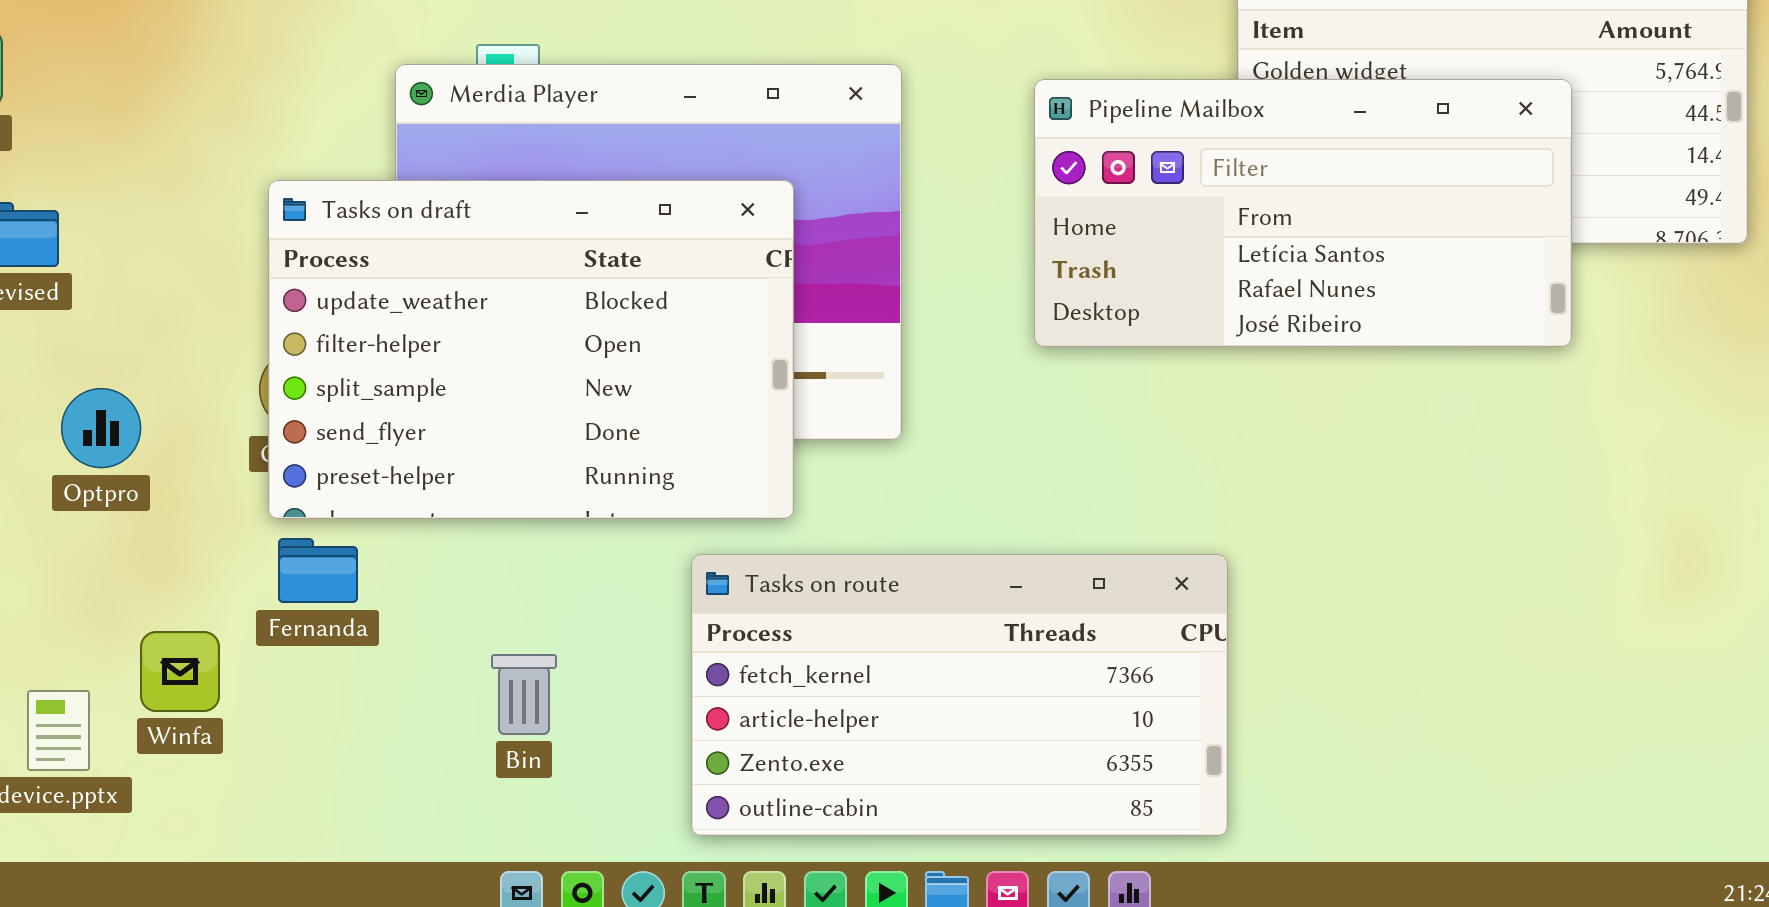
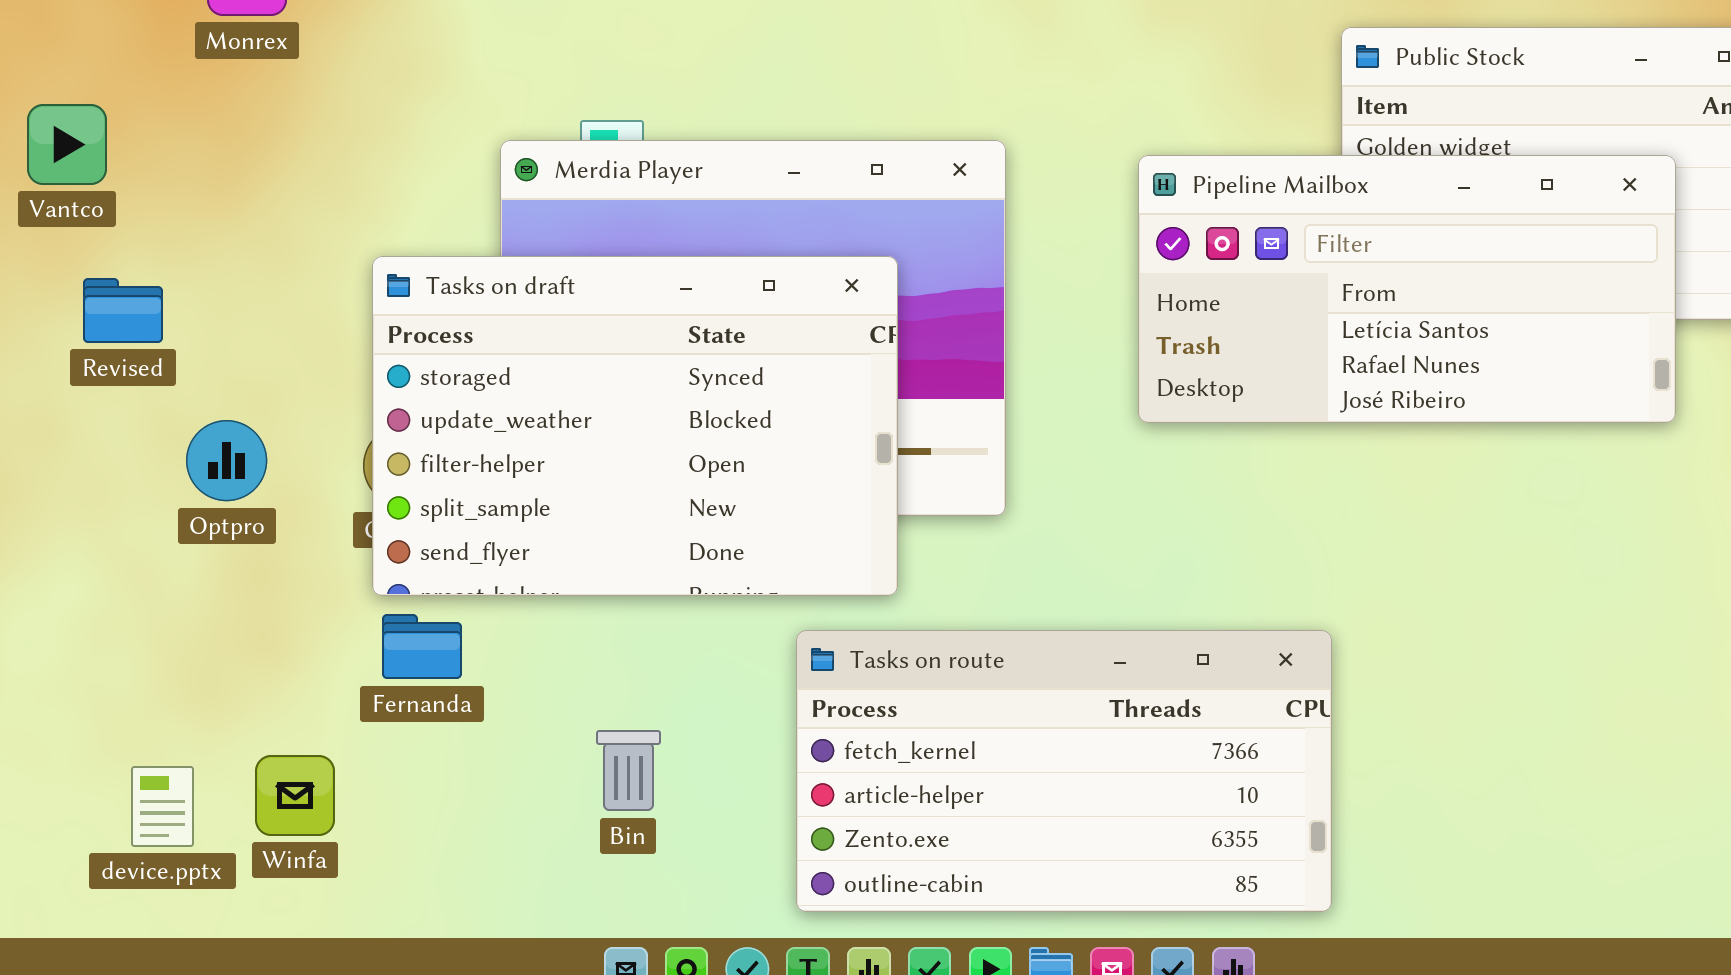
Tasks on draft: [268,180,794,519] -> [372,256,898,596], scrolled up 1 row
Optpro: [61,388,141,468] -> [186,420,267,501], moved
Winfa: [140,631,220,712] -> [255,755,335,836], moved

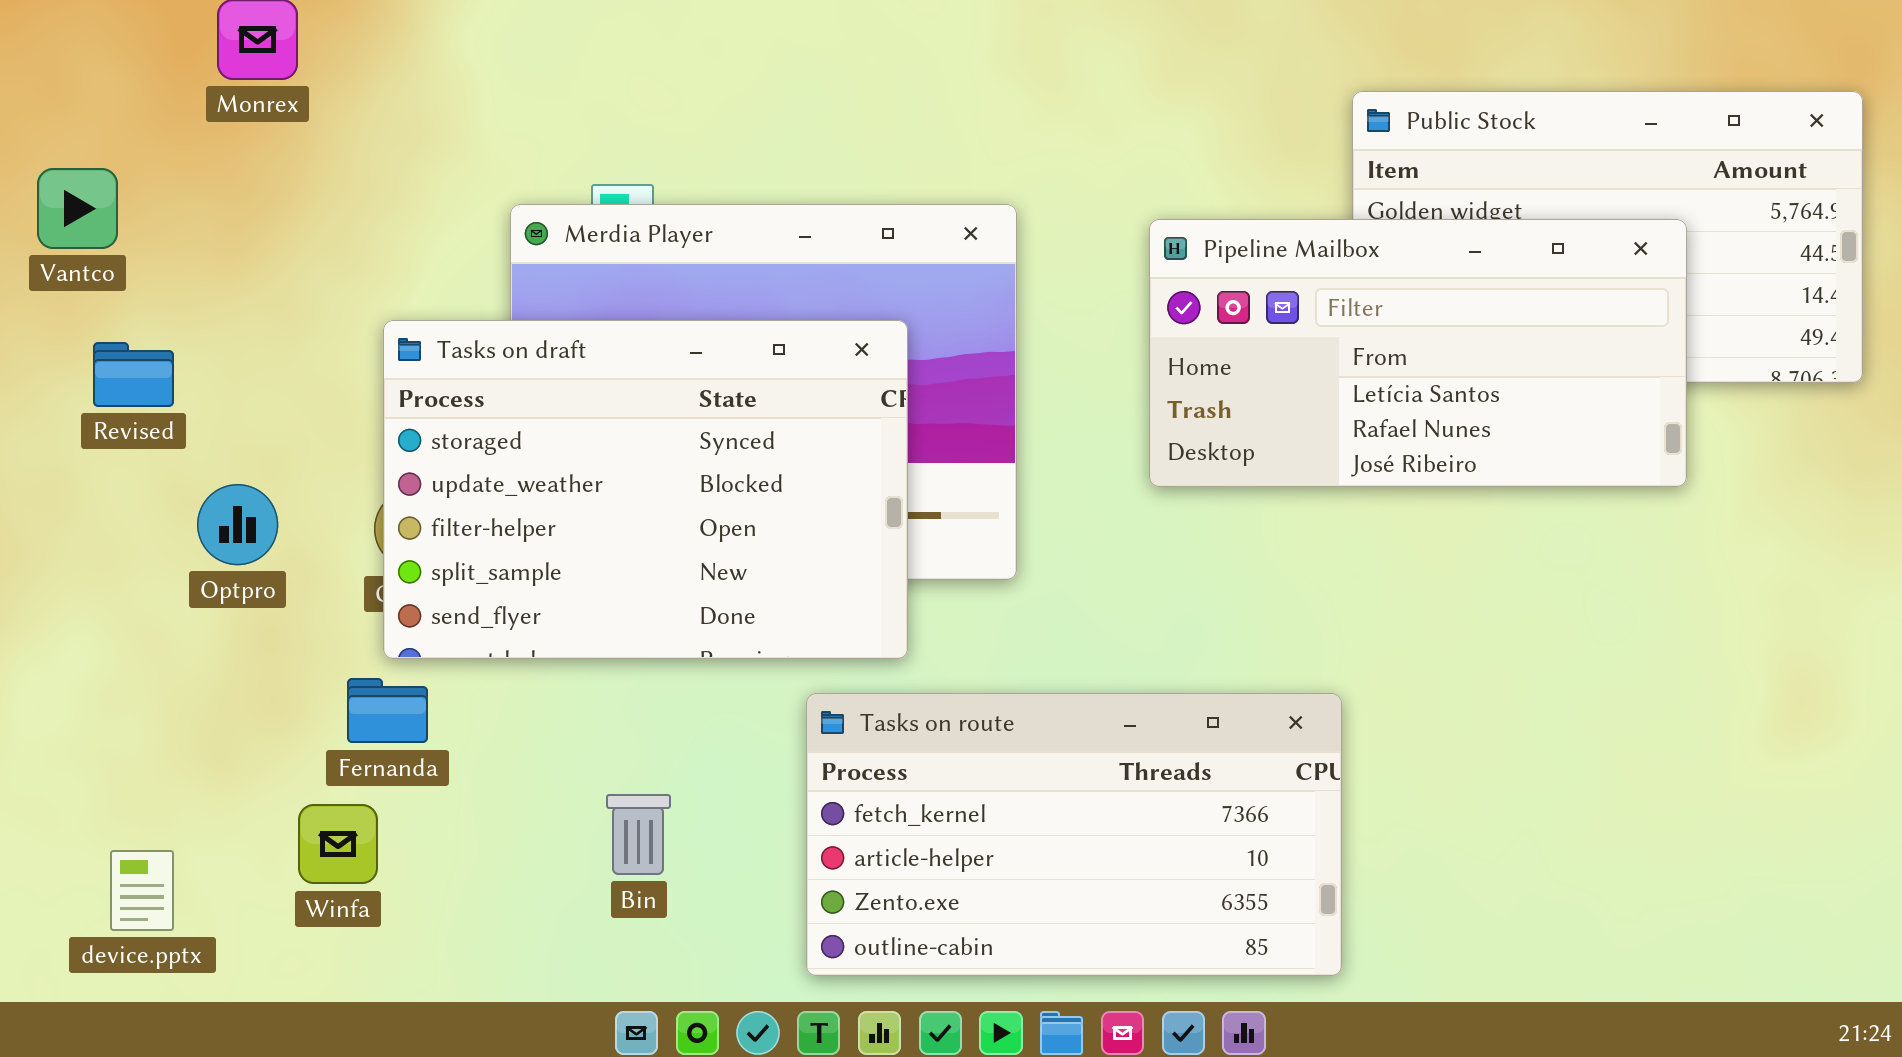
Fernanda: [382,614,462,679] -> [347,678,428,743], moved
Winfa: [255,755,335,836] -> [298,804,378,884], moved
device.pptx: [131,766,194,847] -> [110,850,174,931], moved

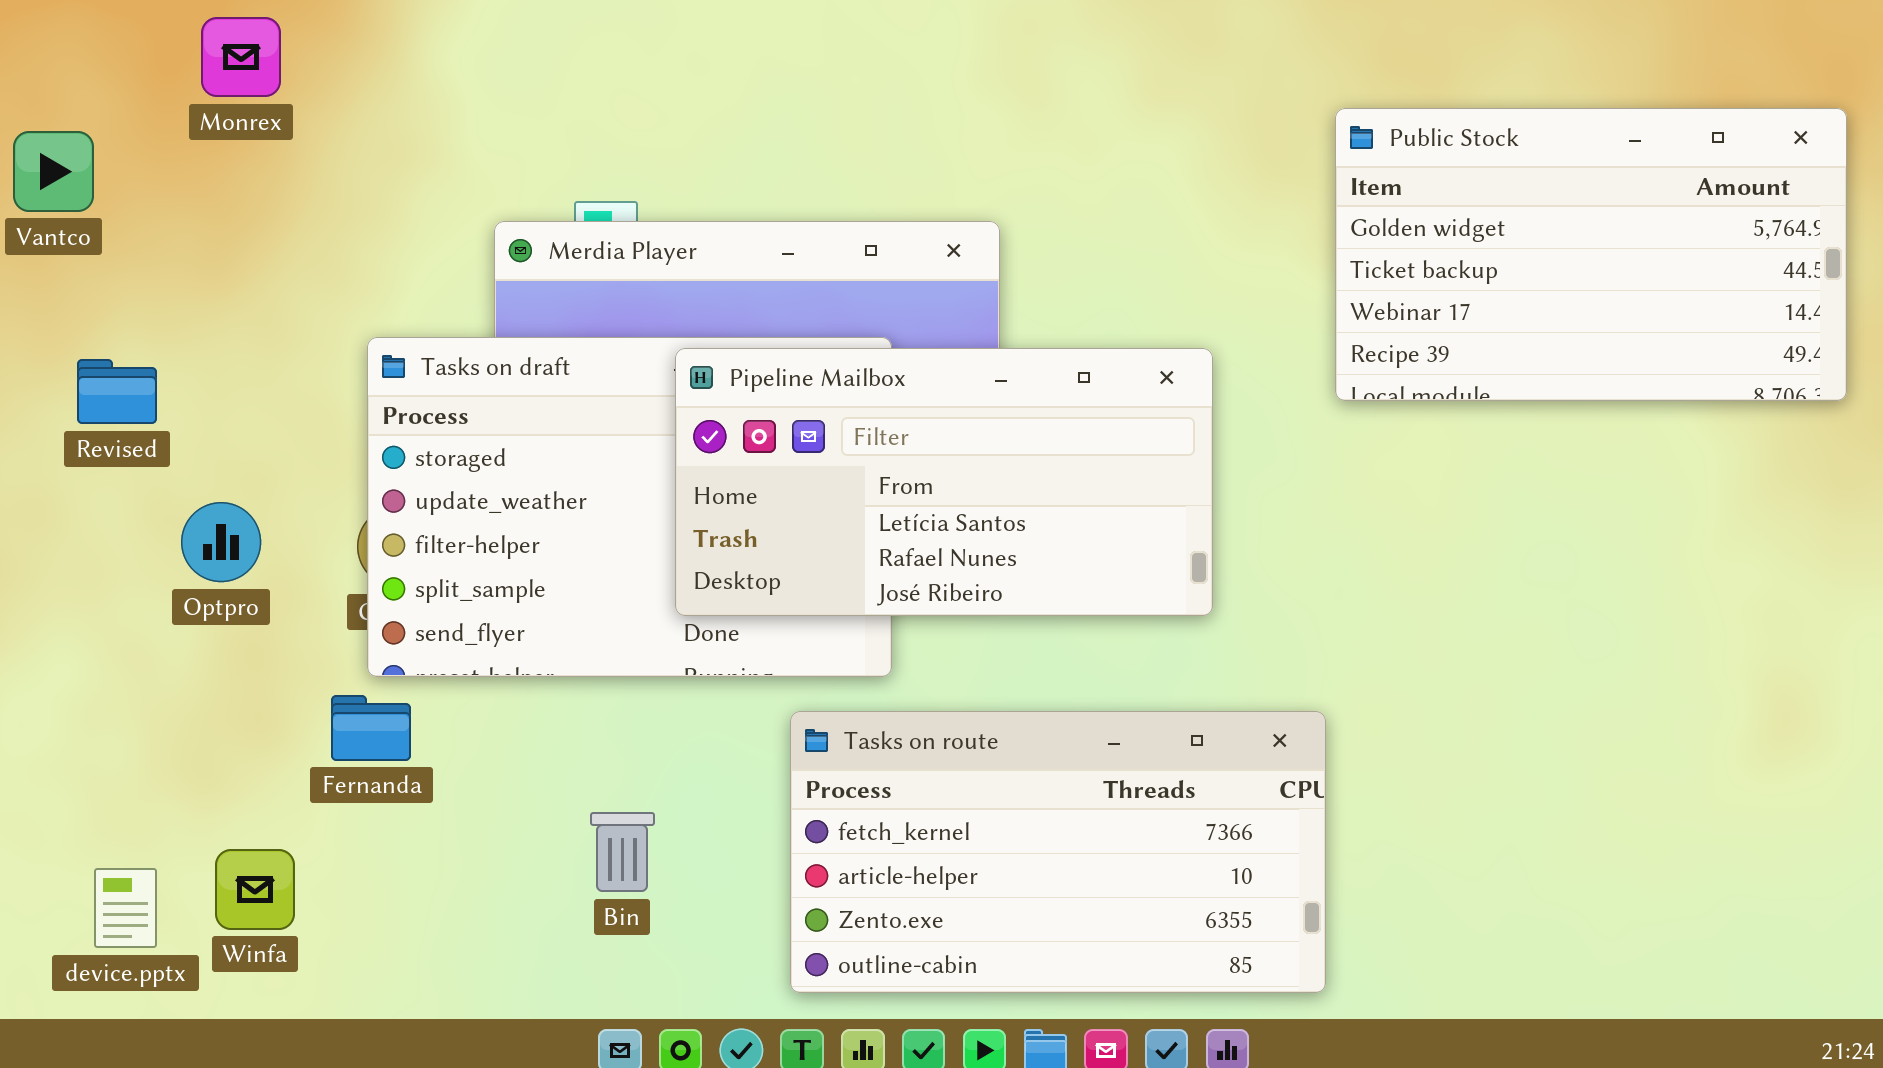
Vantco: [37,168,118,249] -> [13,131,94,212], moved
Pipeline Mailbox: [1149,219,1687,487] -> [675,348,1213,616], moved
Winfa: [298,804,378,884] -> [215,849,295,930], moved

